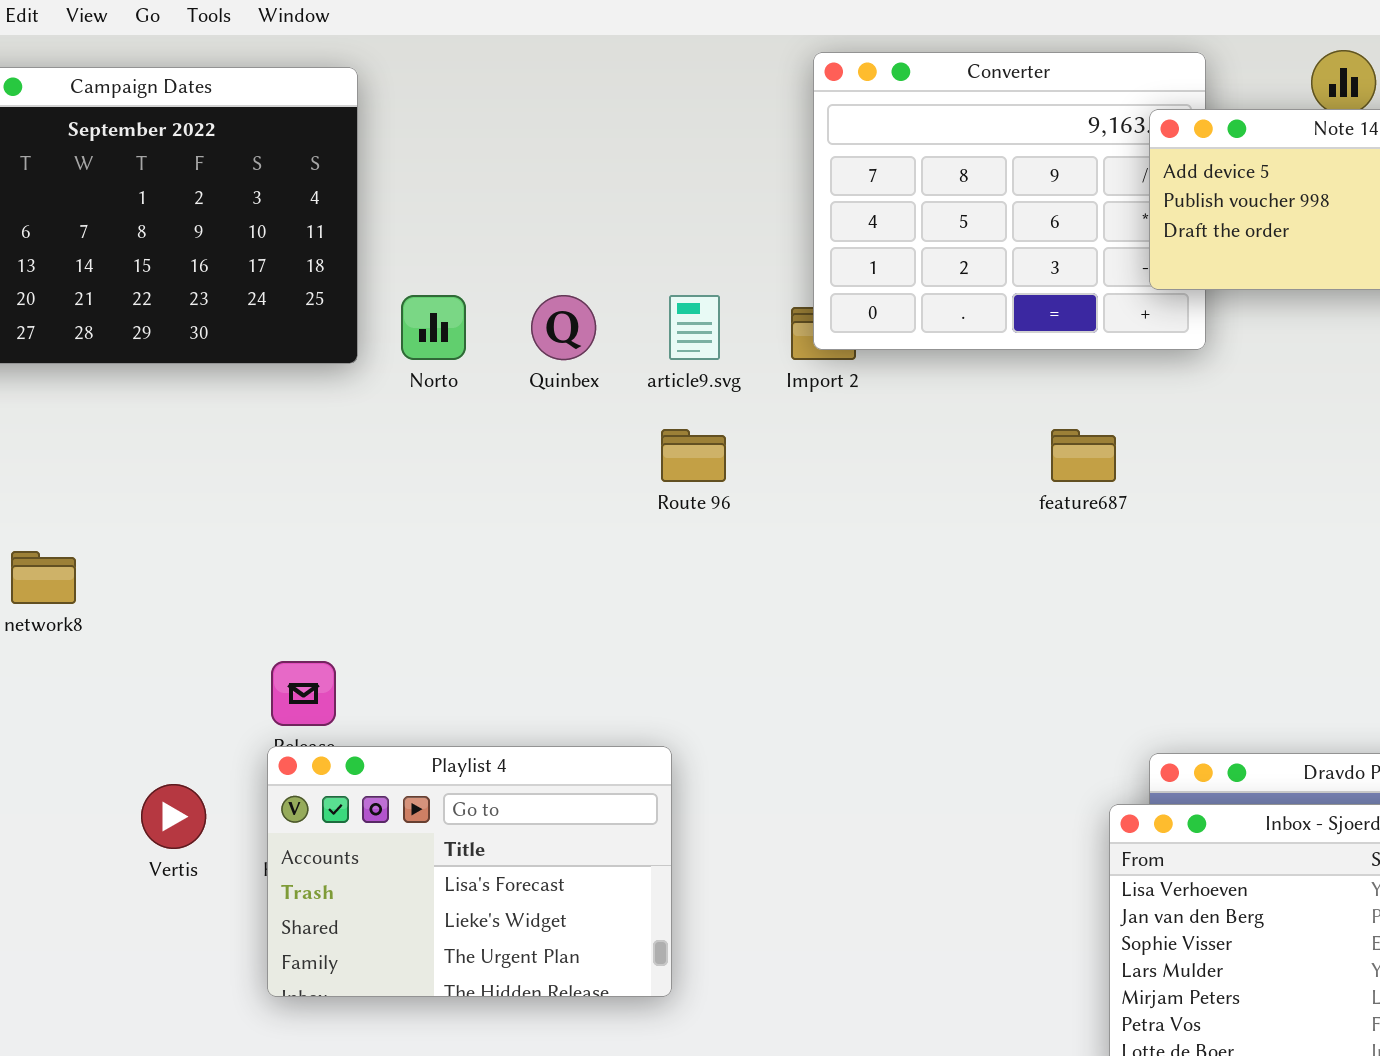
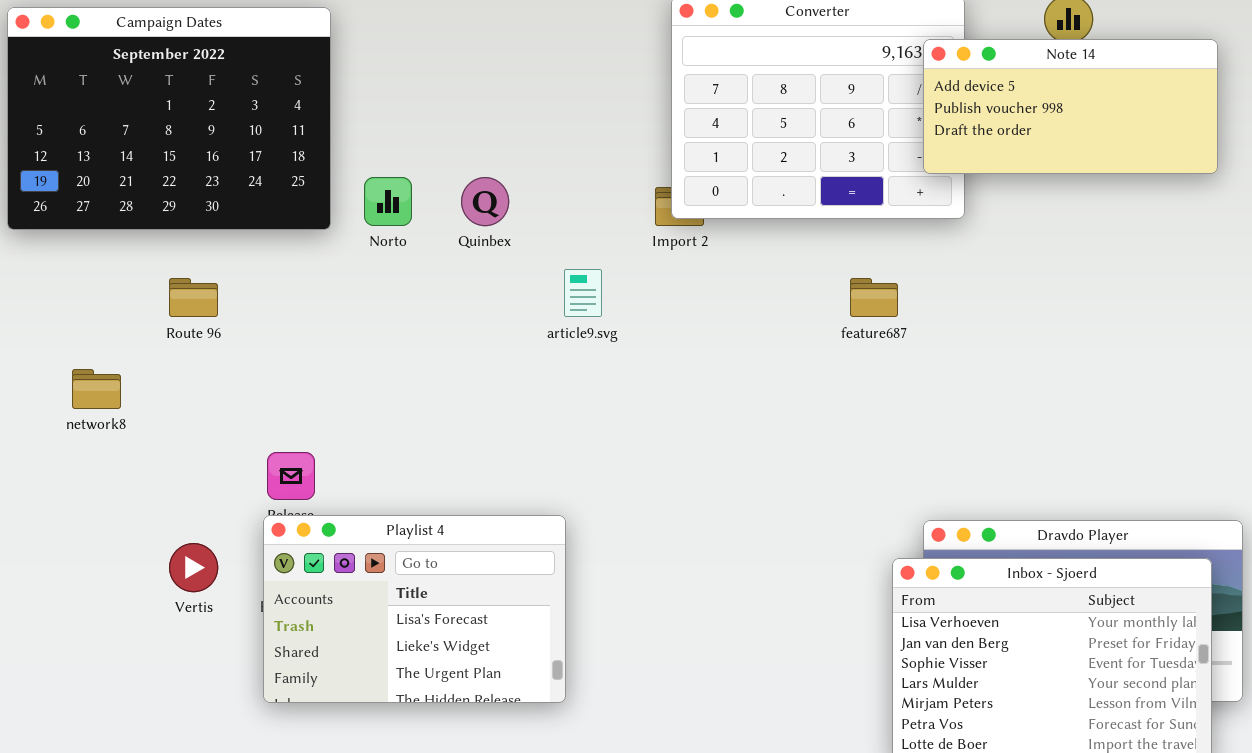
article9.svg: [669,295,720,360] -> [564,269,602,317], moved
Route 96: [661,429,726,482] -> [169,278,218,317], moved

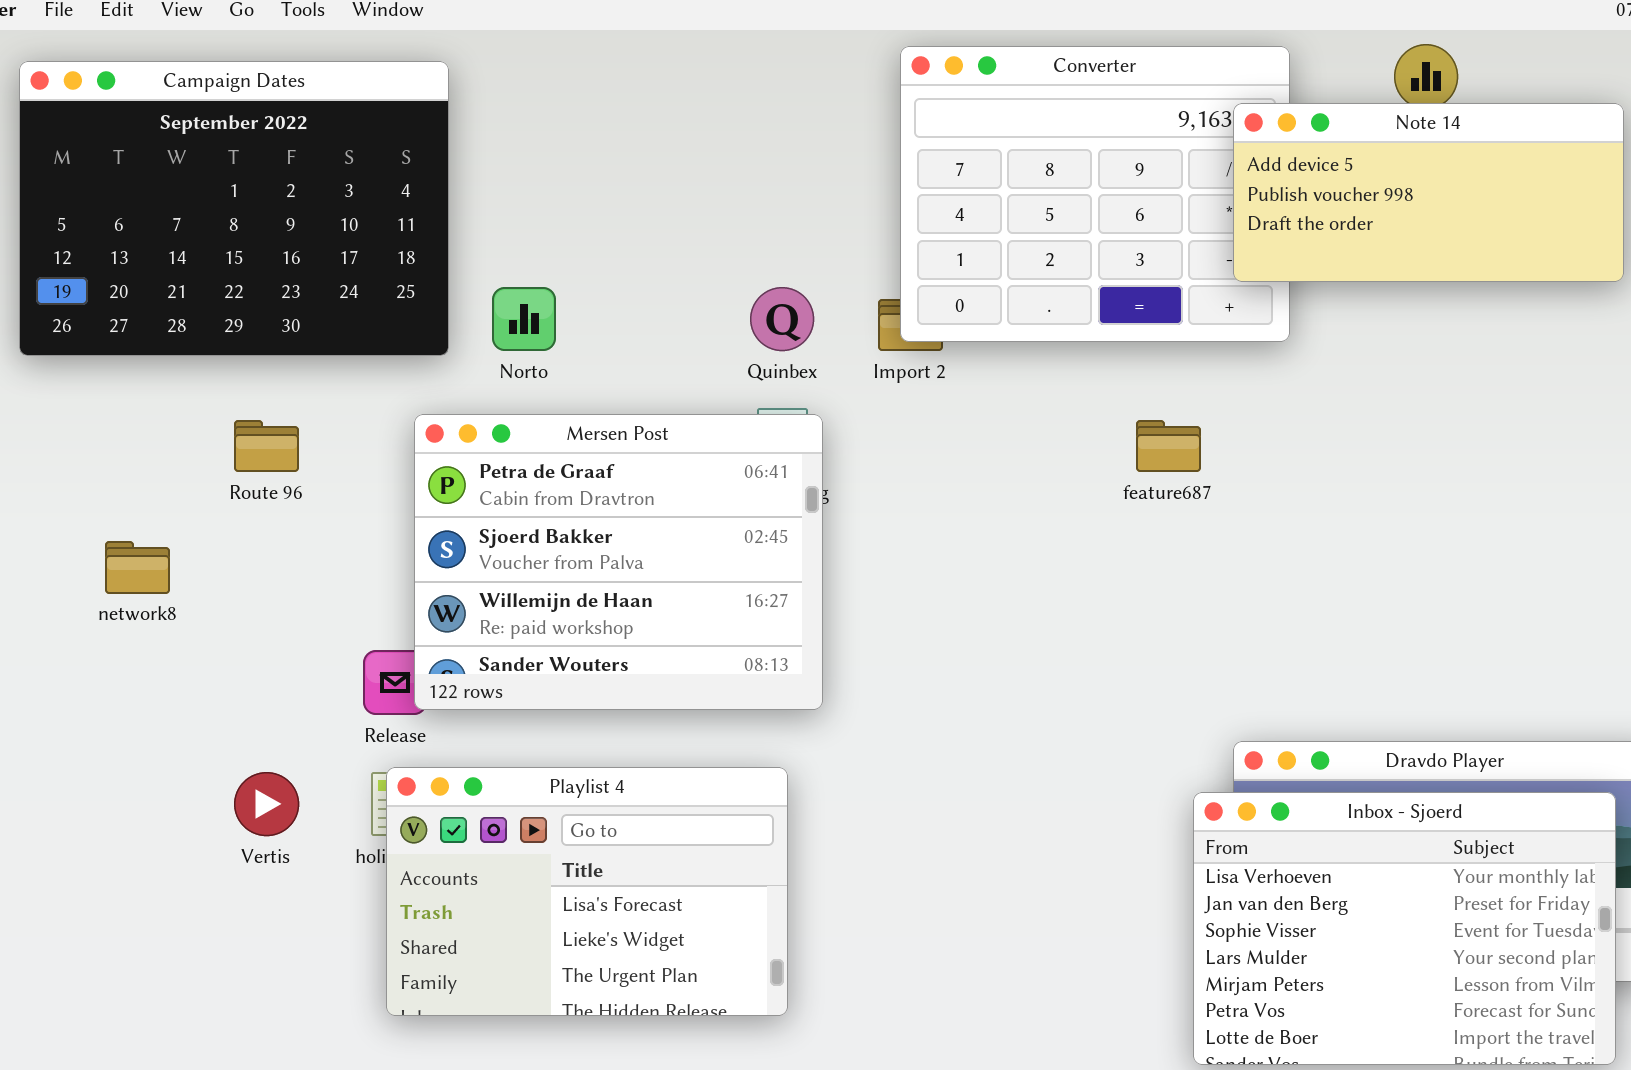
Quinbex: [461,177,509,226] -> [750,287,814,351], moved
Mersen Post: none -> [414,414,823,710], opened
Playlist 4: [263,515,566,703] -> [386,767,788,1016], moved

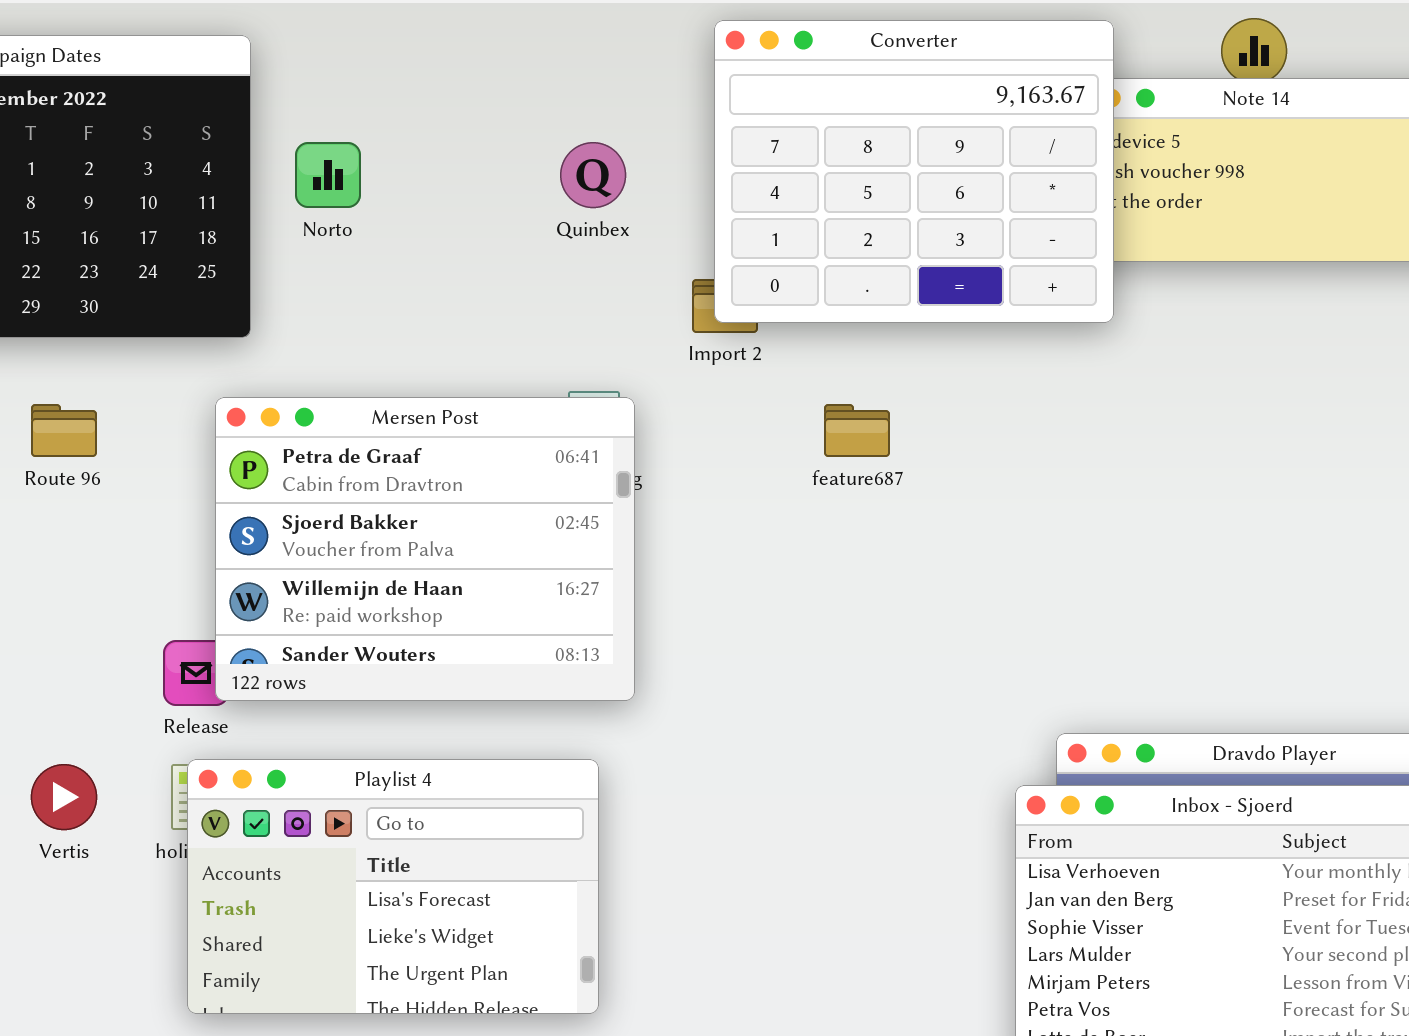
Converter: [900,46,1290,342] -> [714,20,1114,323], raised
Norto: [492,287,556,351] -> [295,142,361,208], moved
Quinbex: [750,287,814,351] -> [560,142,626,208], moved
feature687: [1136,420,1201,472] -> [824,404,890,457], moved

